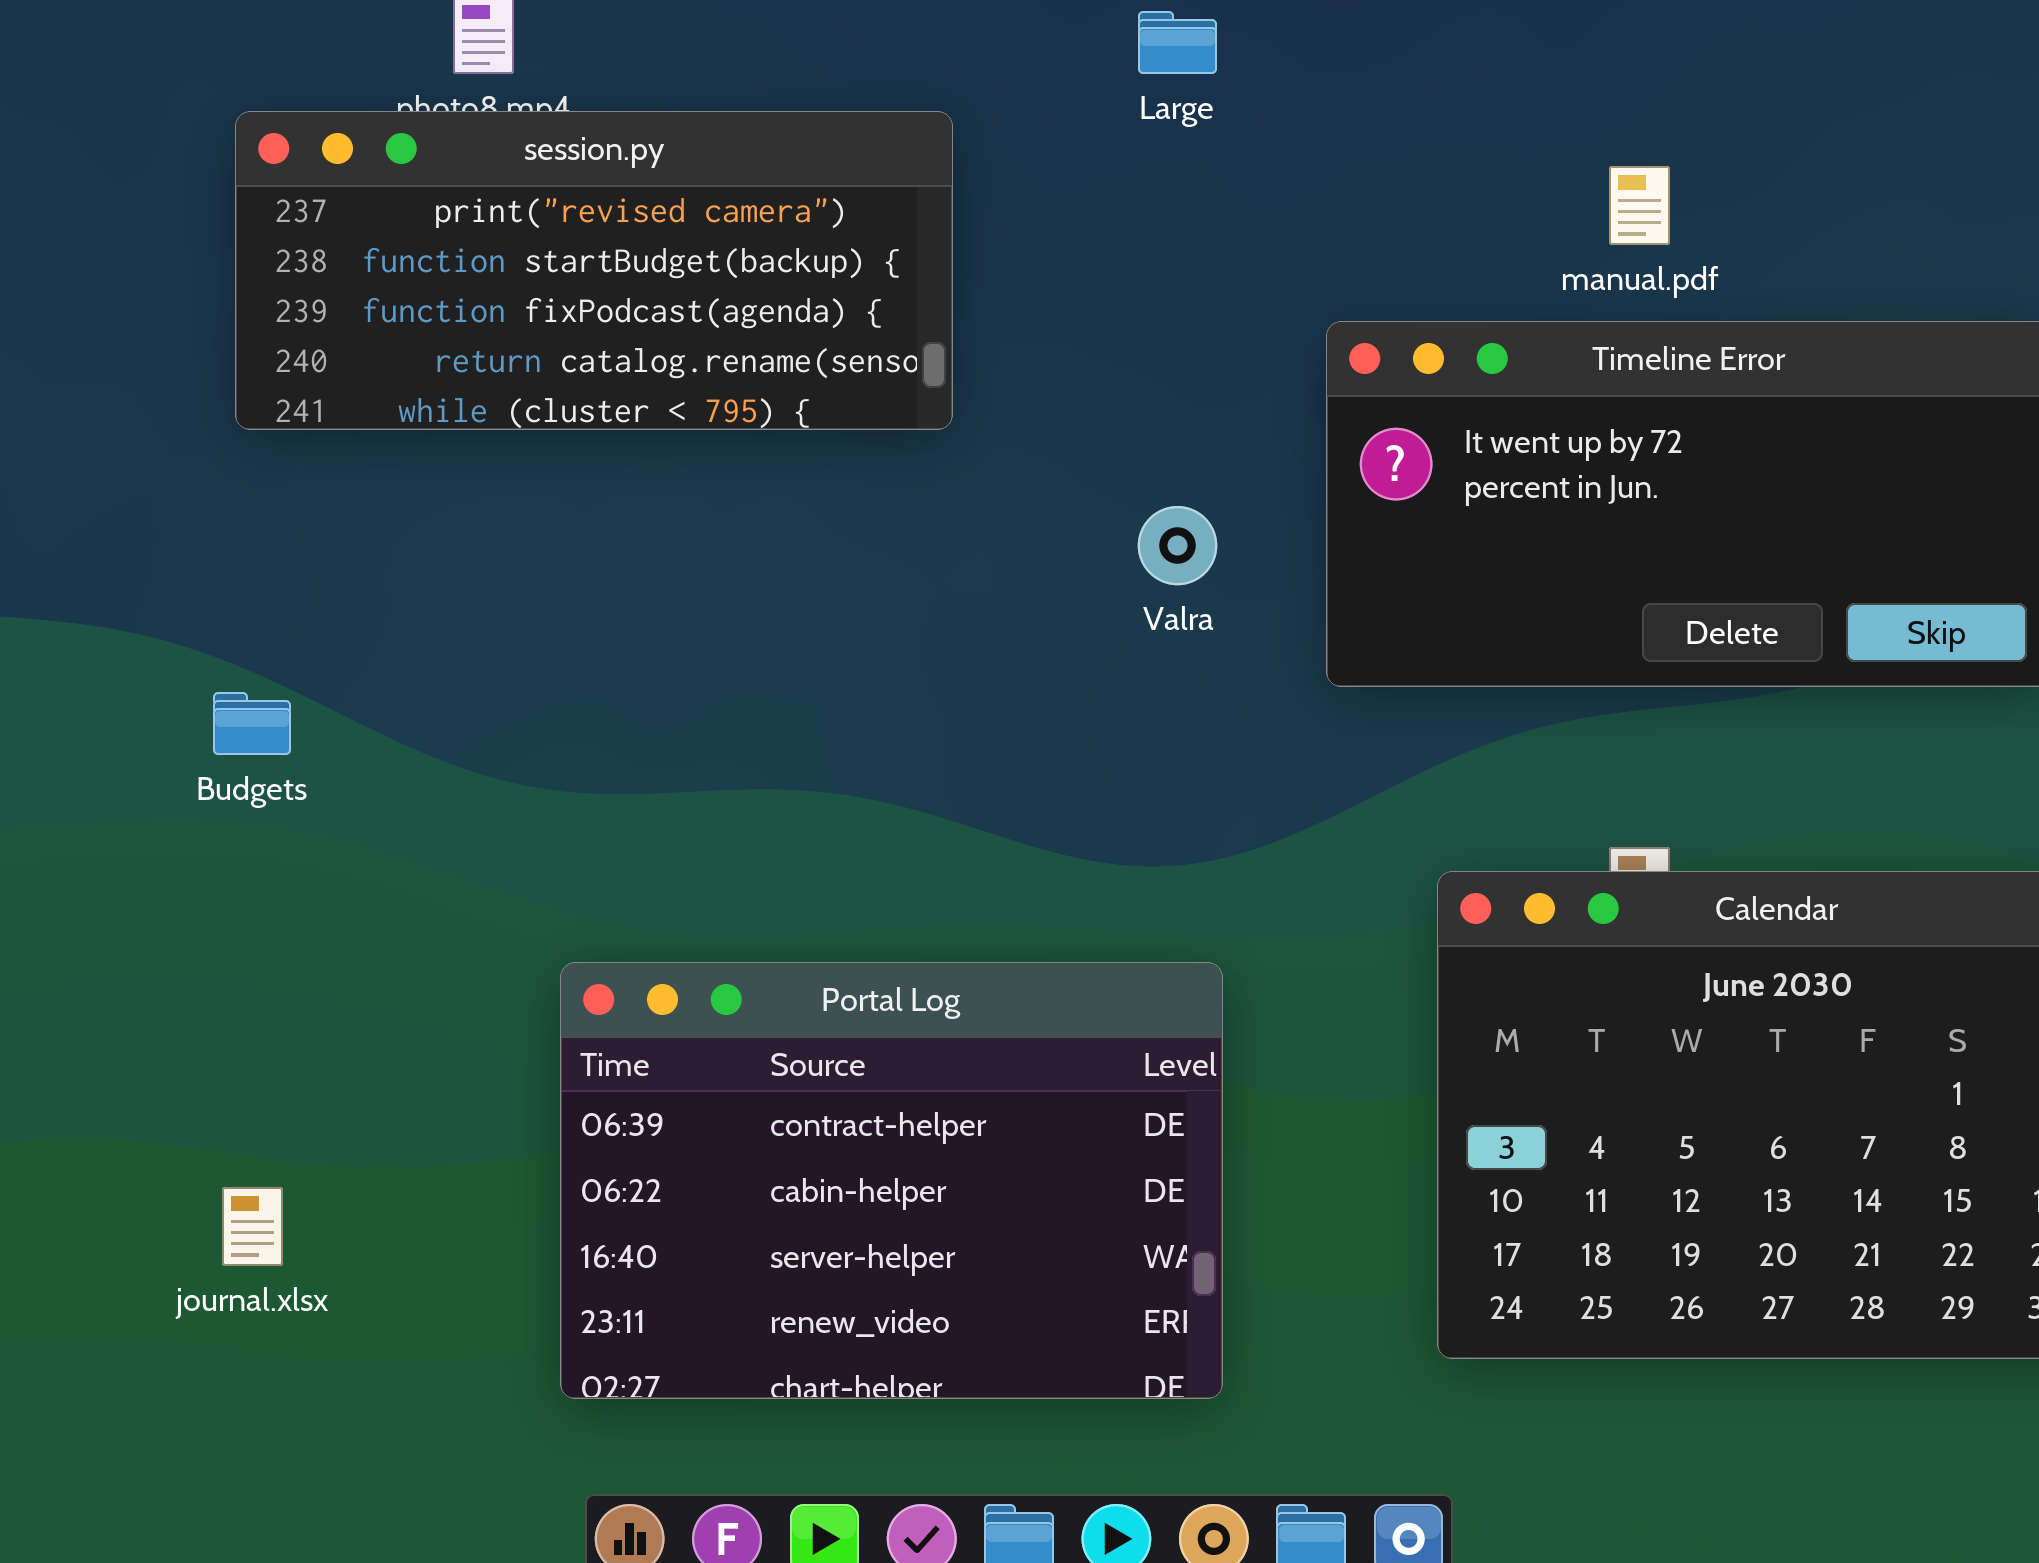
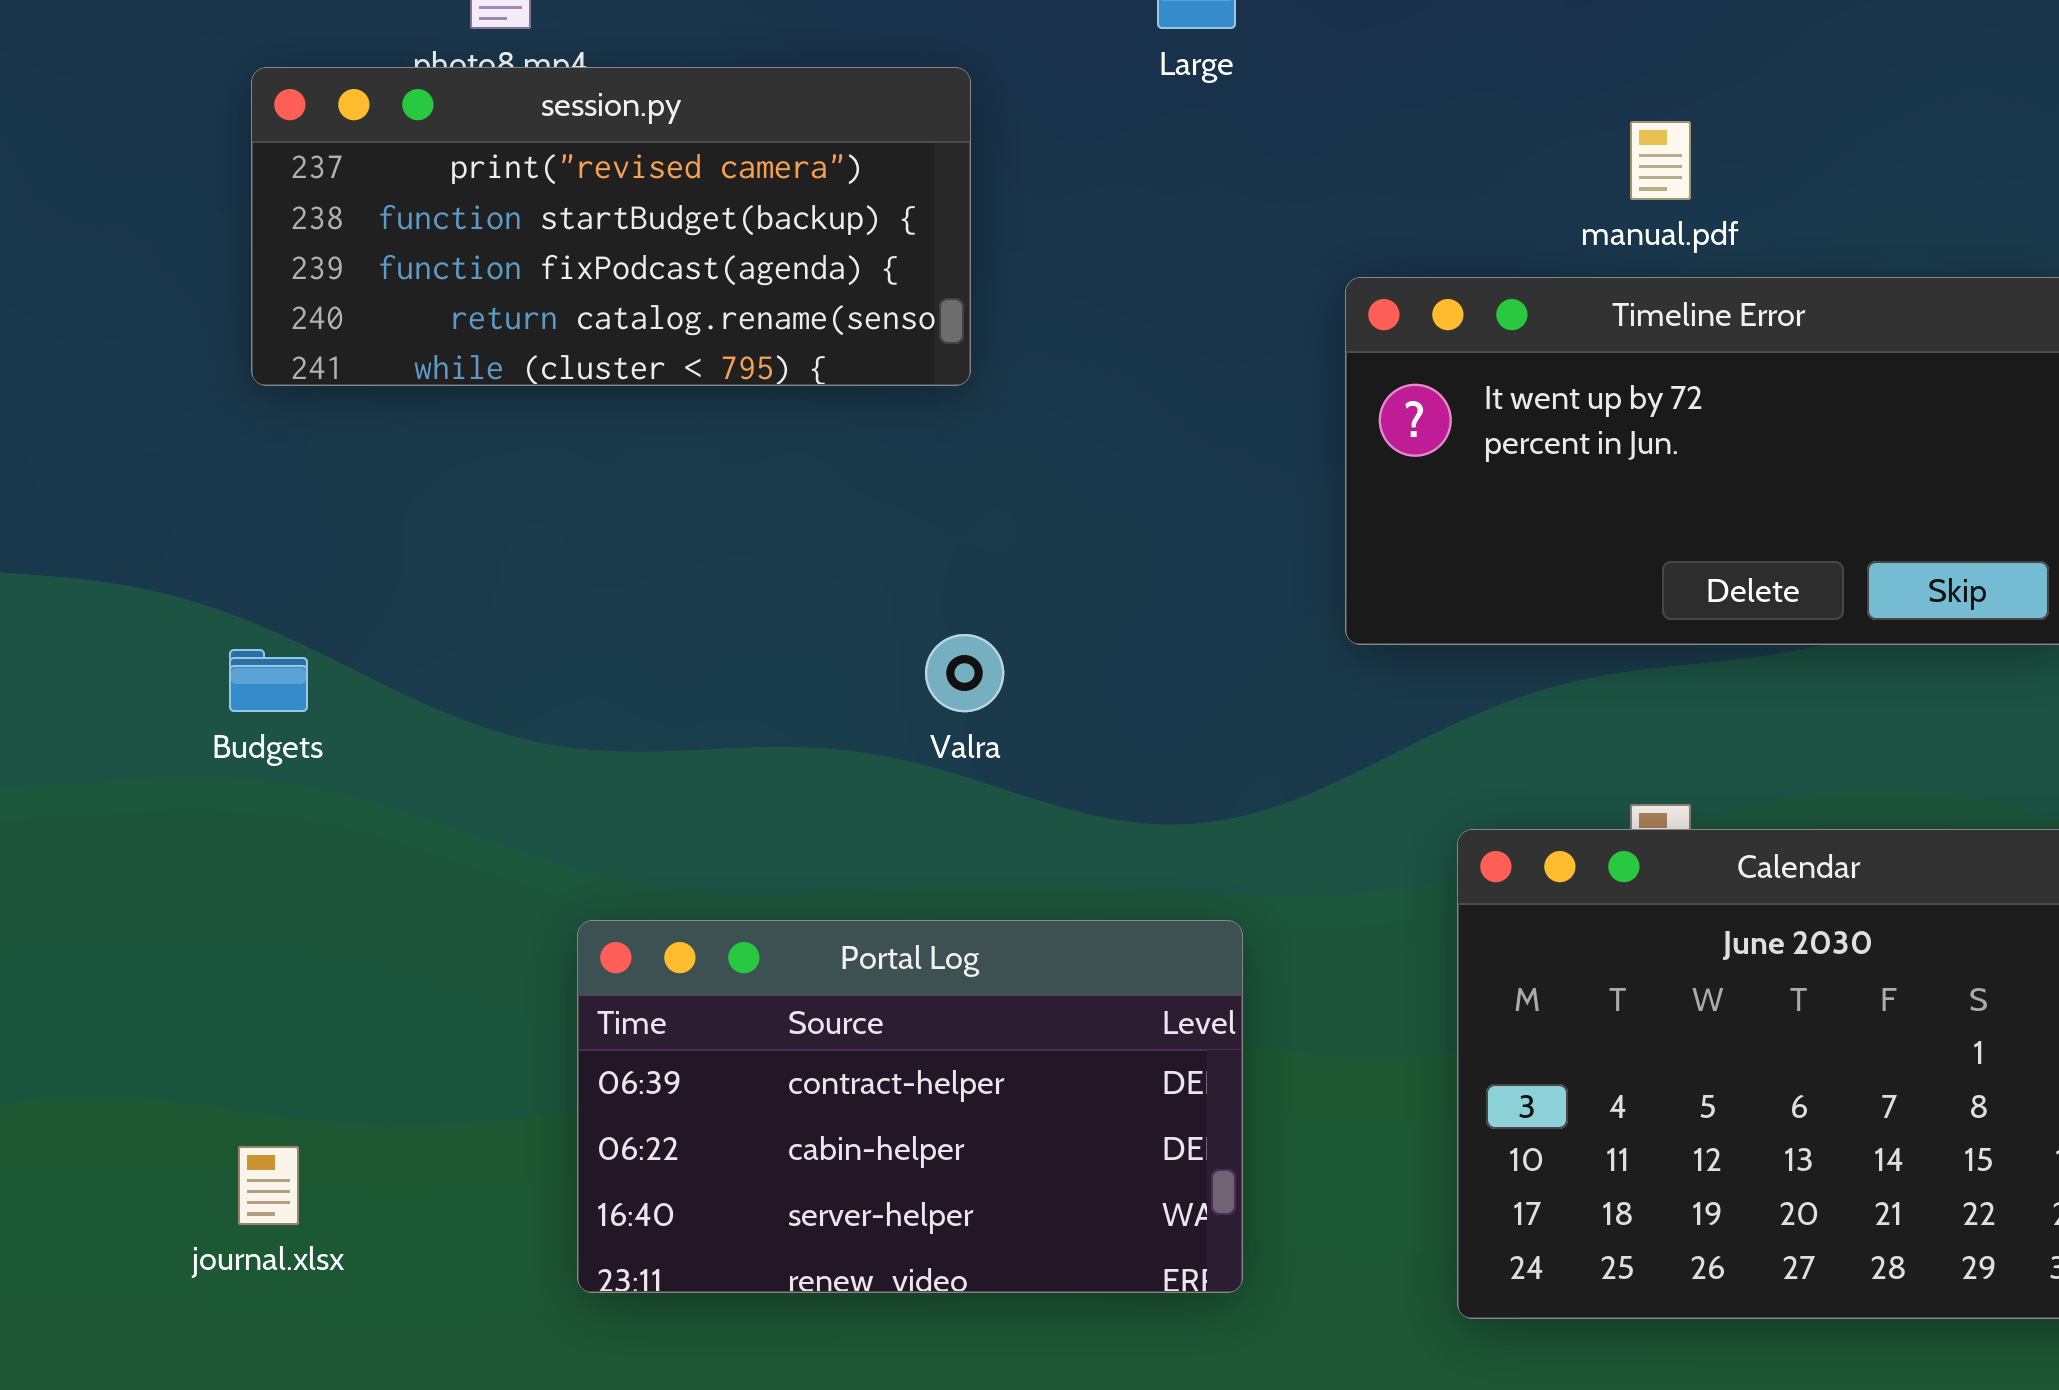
Valra: [1138,506,1217,585] -> [925,634,1004,712], moved
Portal Log: [560,962,1223,1399] -> [577,920,1243,1293], resized

